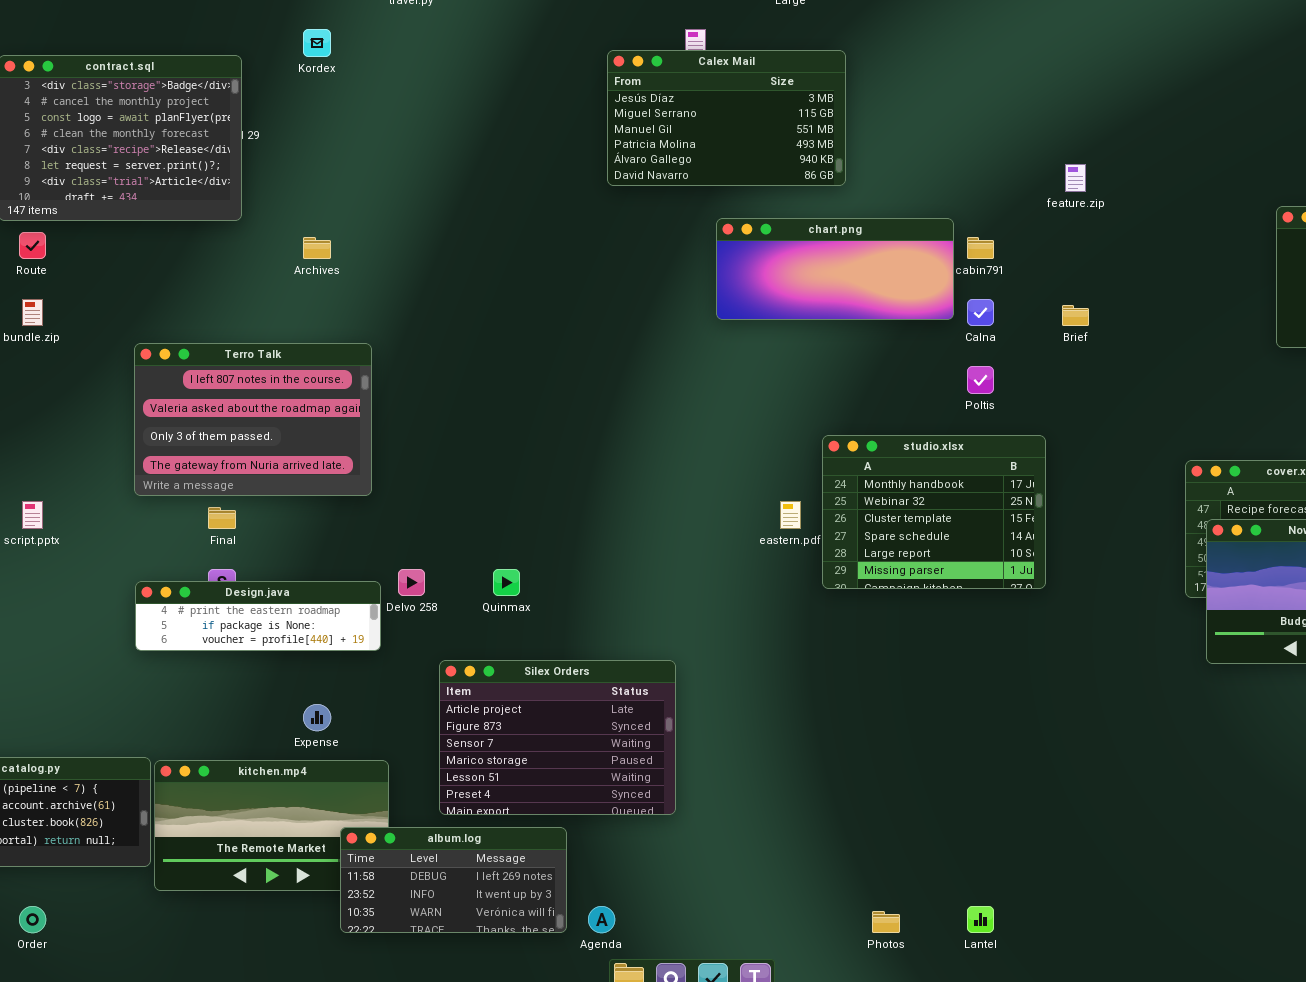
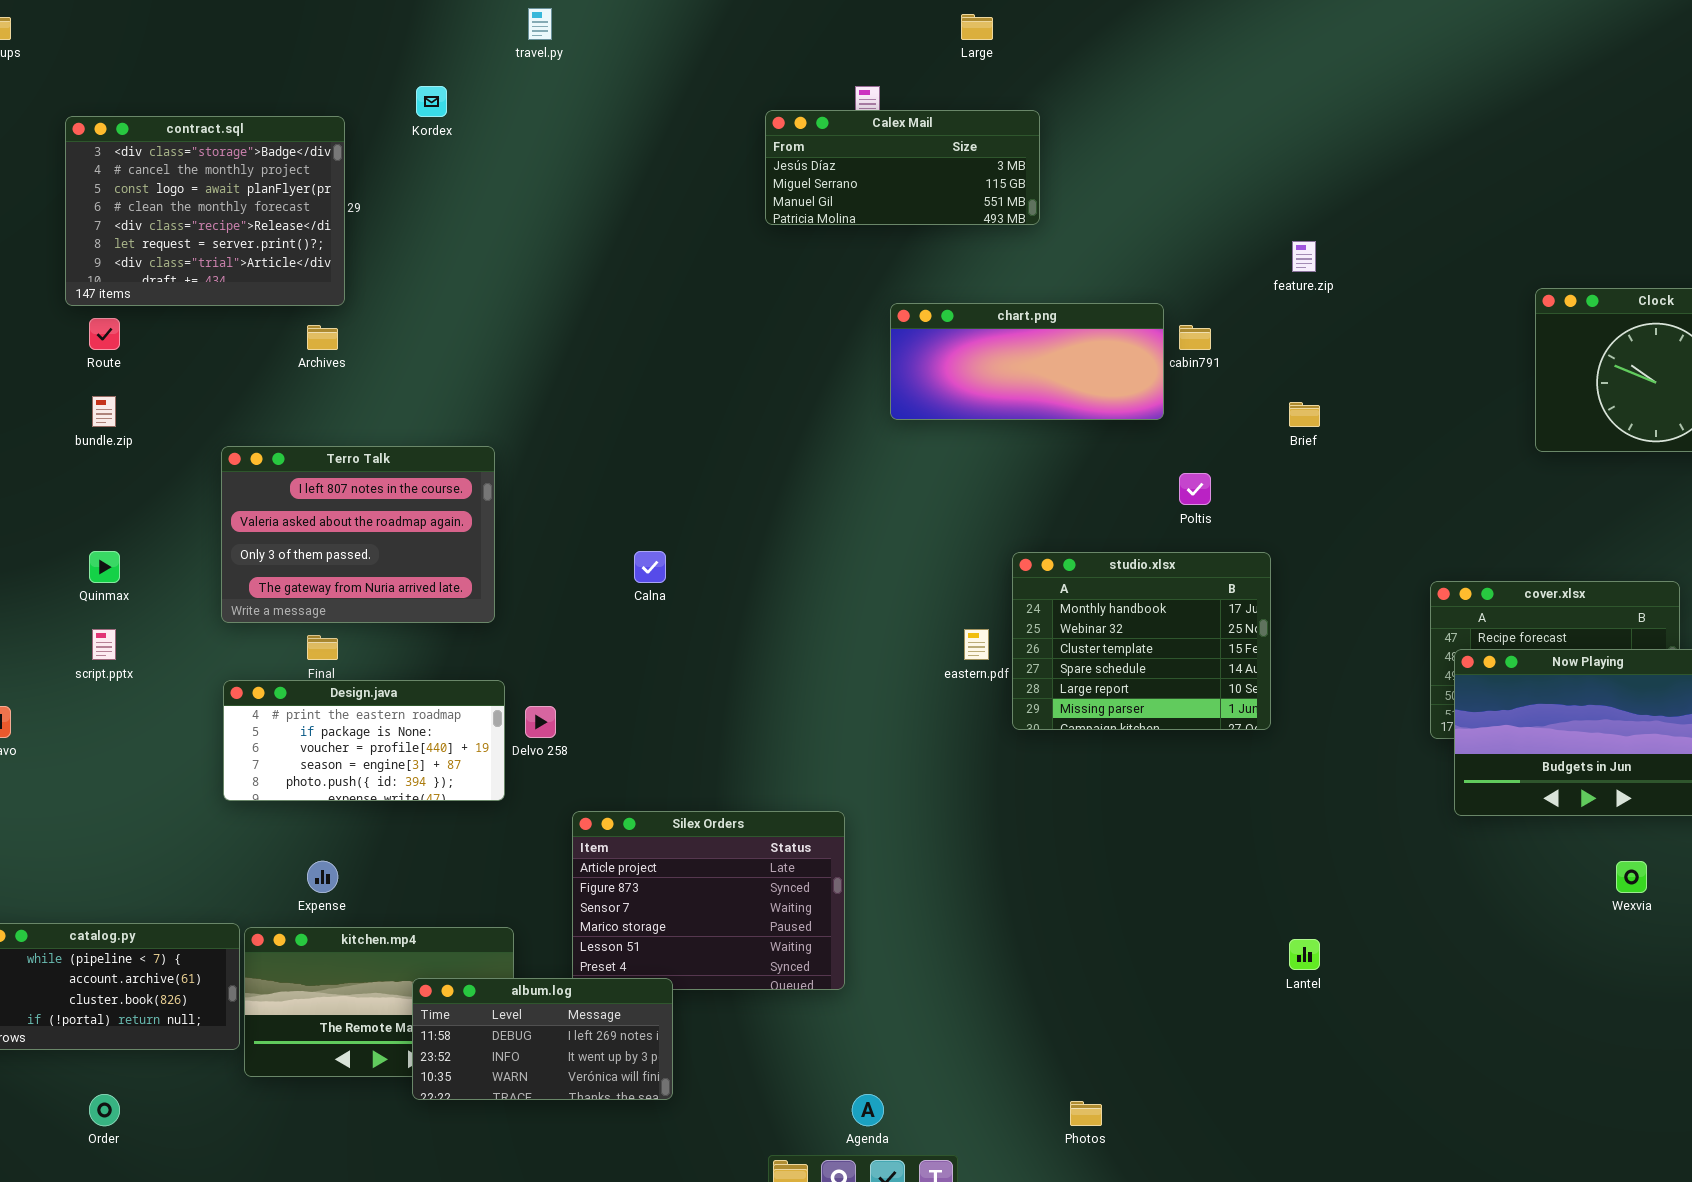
Calex Mail: [607,50,846,186] -> [765,110,1040,225], resized
Archives: [303,237,331,259] -> [307,325,338,350], moved
Calna: [967,299,994,326] -> [634,551,666,583], moved
Quinmax: [493,569,520,596] -> [89,551,120,583], moved
Design.java: [135,581,381,651] -> [223,680,505,801], resized
Expense: [303,704,331,731] -> [307,861,338,893], moved
album.log: [340,827,567,933] -> [412,978,673,1100], moved
Agenda: [588,906,615,933] -> [852,1094,884,1126], moved
Lantel: [967,906,994,933] -> [1289,939,1320,970], moved

